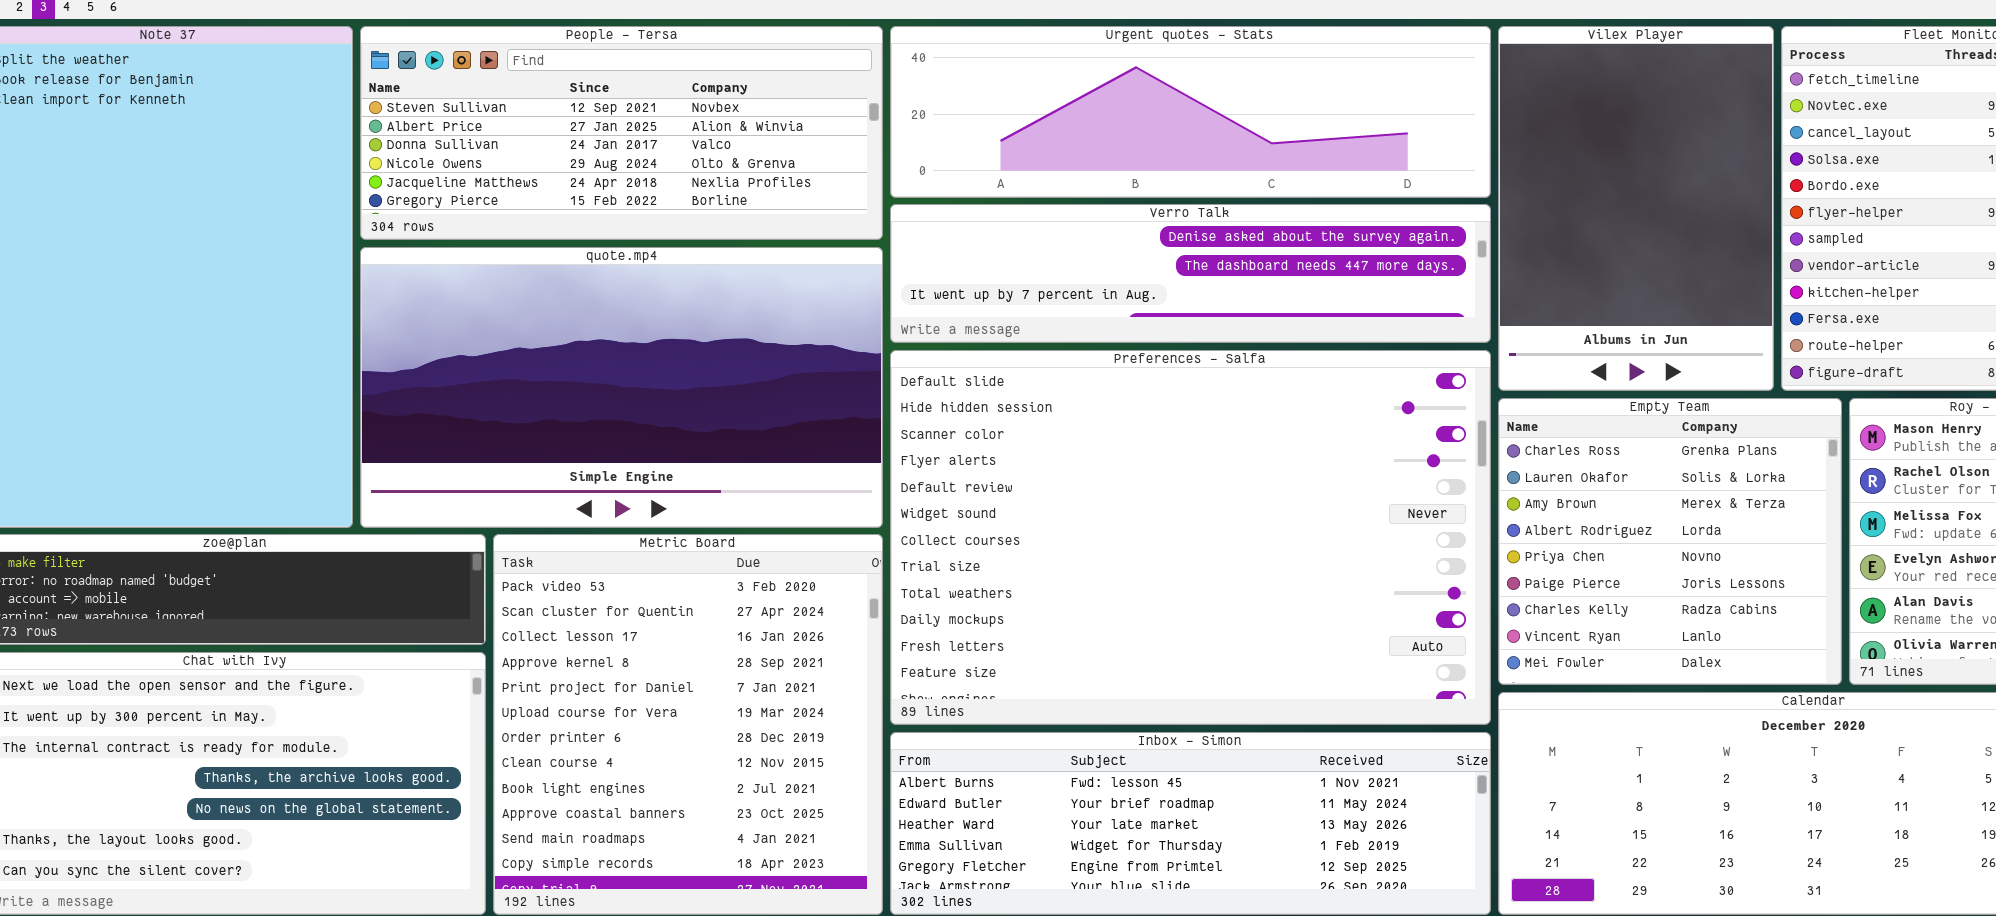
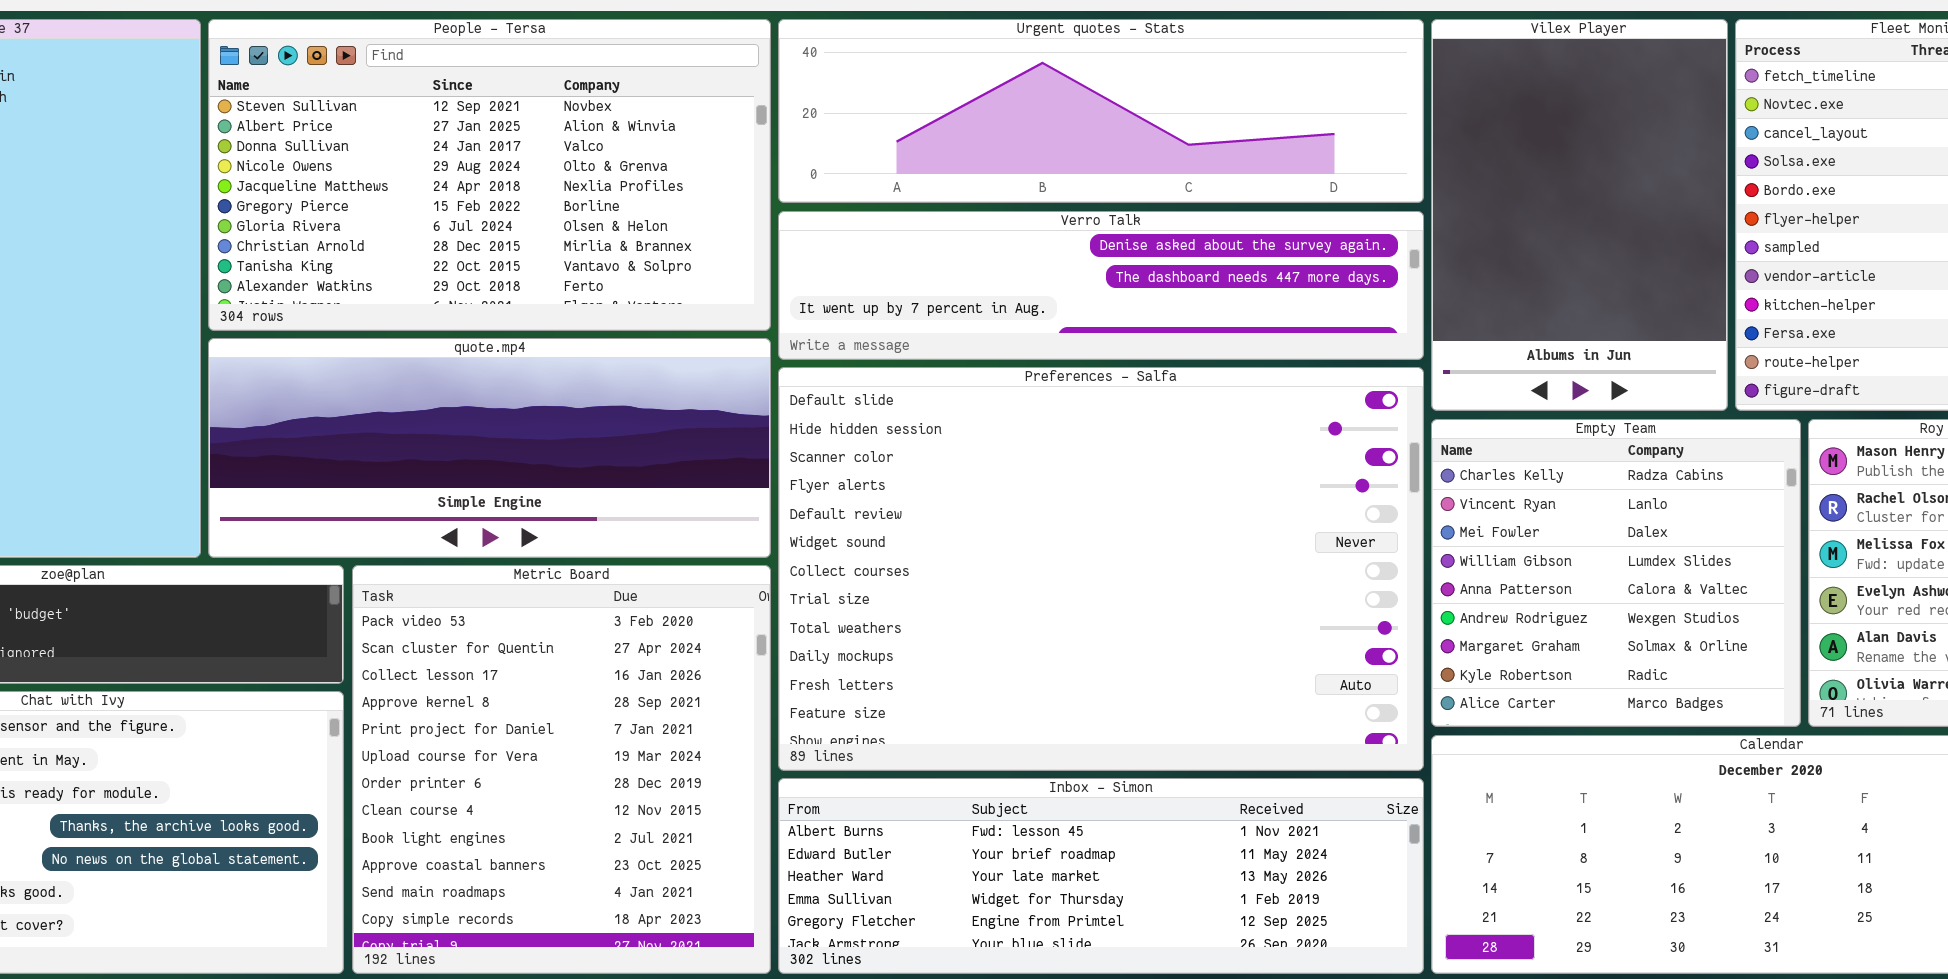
People - Tersa: [360,26,883,240] -> [208,19,771,331], resized
quote.mp4: [360,247,883,528] -> [208,338,771,558], resized
Empty Team: [1498,398,1842,685] -> [1431,419,1801,727], scrolled down 6 rows

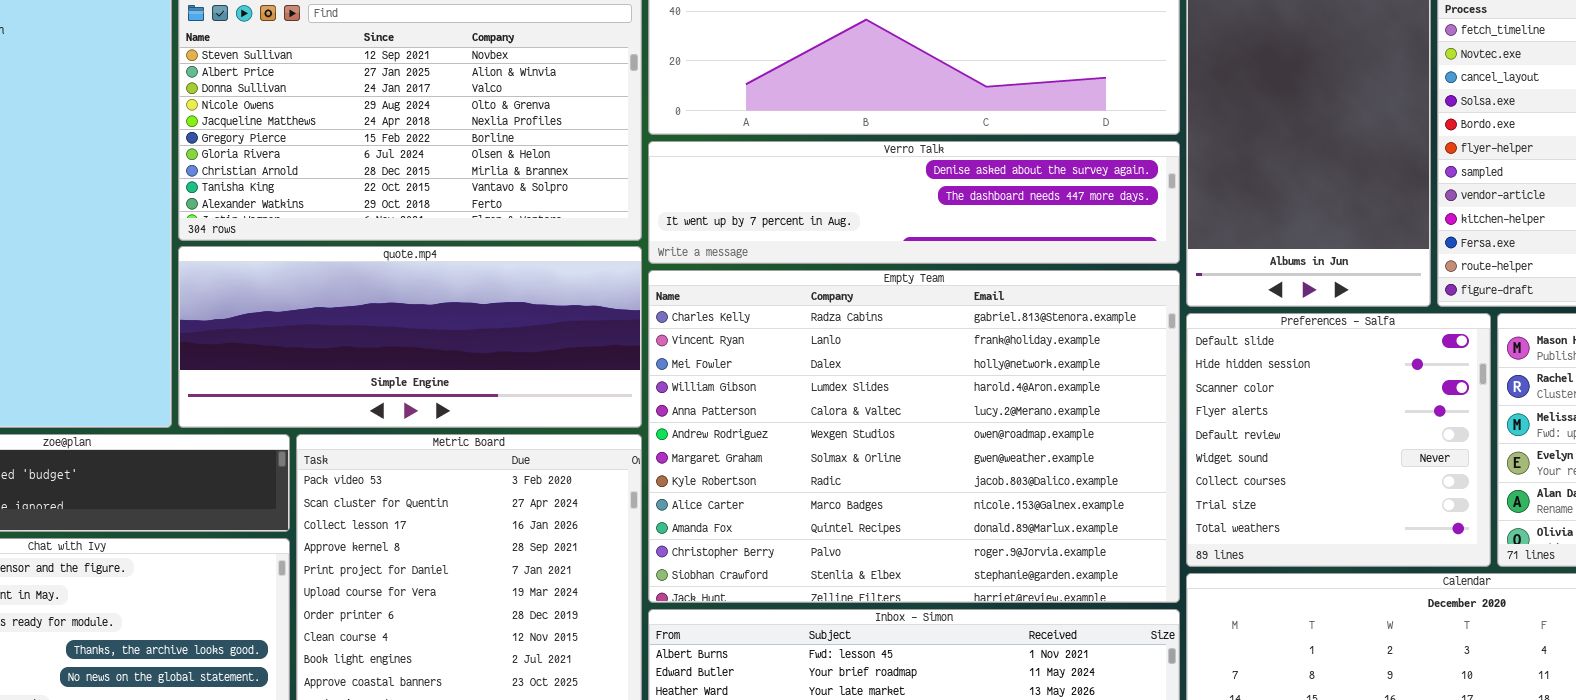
Preferences - Salfa: [778,367,1424,771] -> [1186,313,1491,567], moved, resized
Empty Team: [1431,419,1801,727] -> [648,270,1180,603], moved, resized

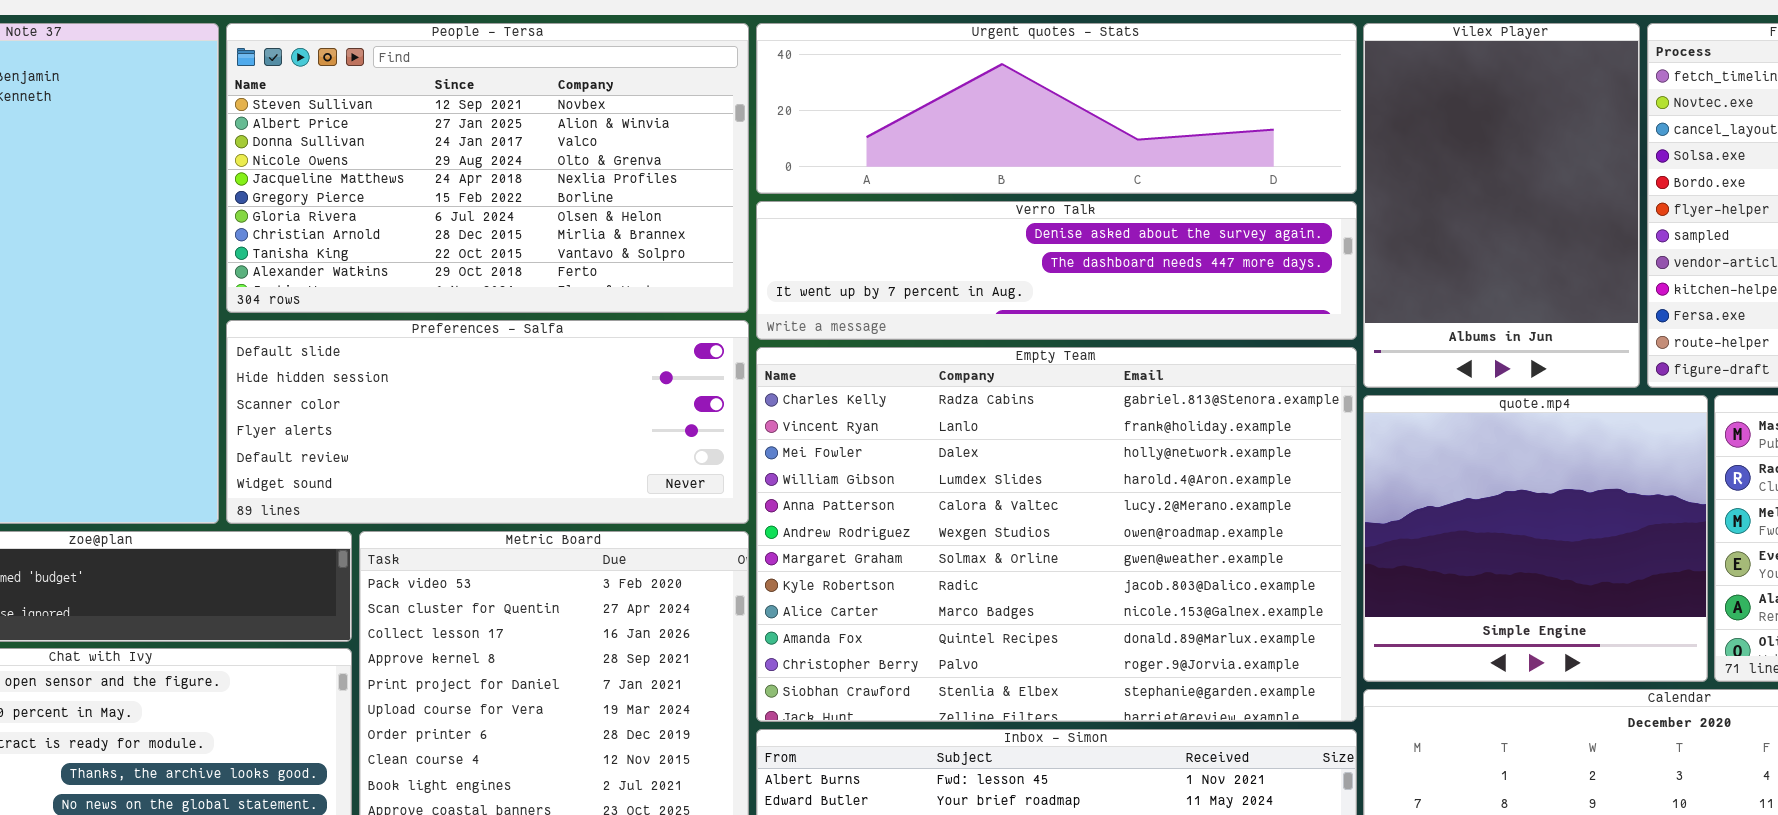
quote.mp4: [178,246,642,428] -> [1363,395,1708,682], moved, resized
Preferences - Salfa: [1186,313,1491,567] -> [226,320,749,524], moved, resized

